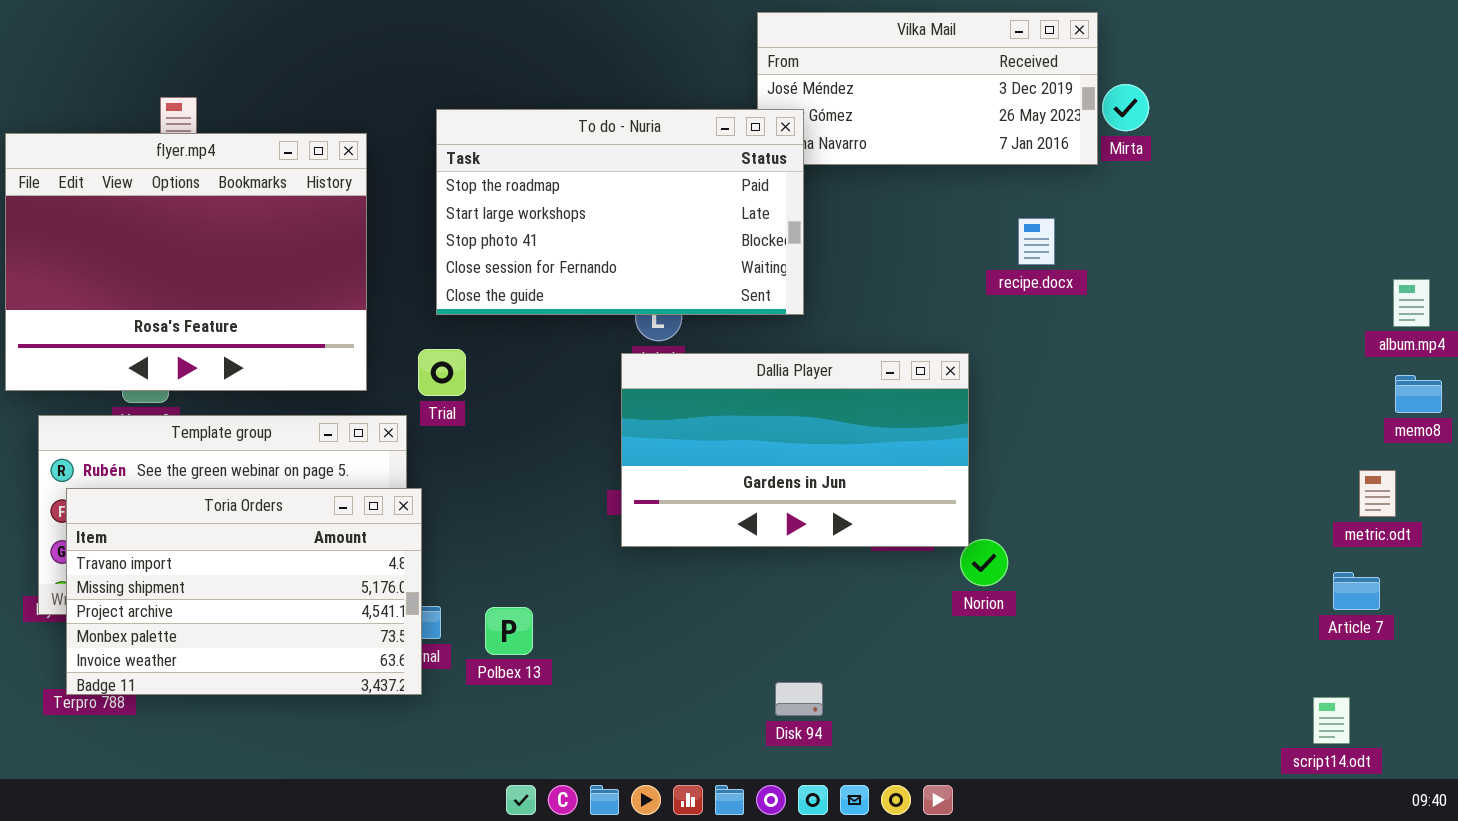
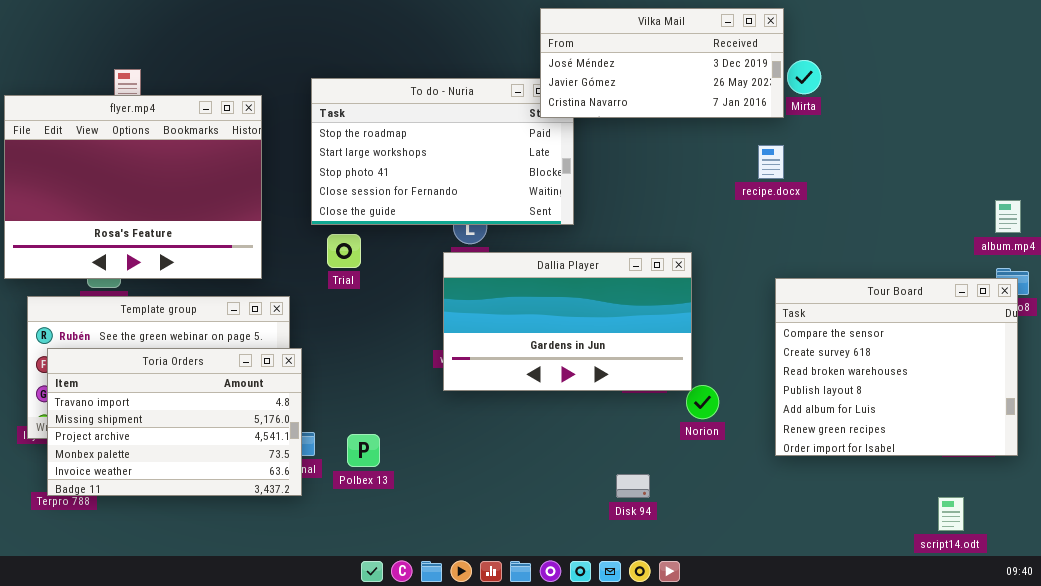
Vilka Mail: [757,12,1098,165] -> [540,8,784,118], raised
recipe.docx: [1018,218,1055,265] -> [758,145,784,179], moved
Trial: [418,349,466,396] -> [327,234,361,268], moved
Tour Board: none -> [775,278,1018,456], opened
Disk 94: [775,682,823,716] -> [616,474,650,498], moved

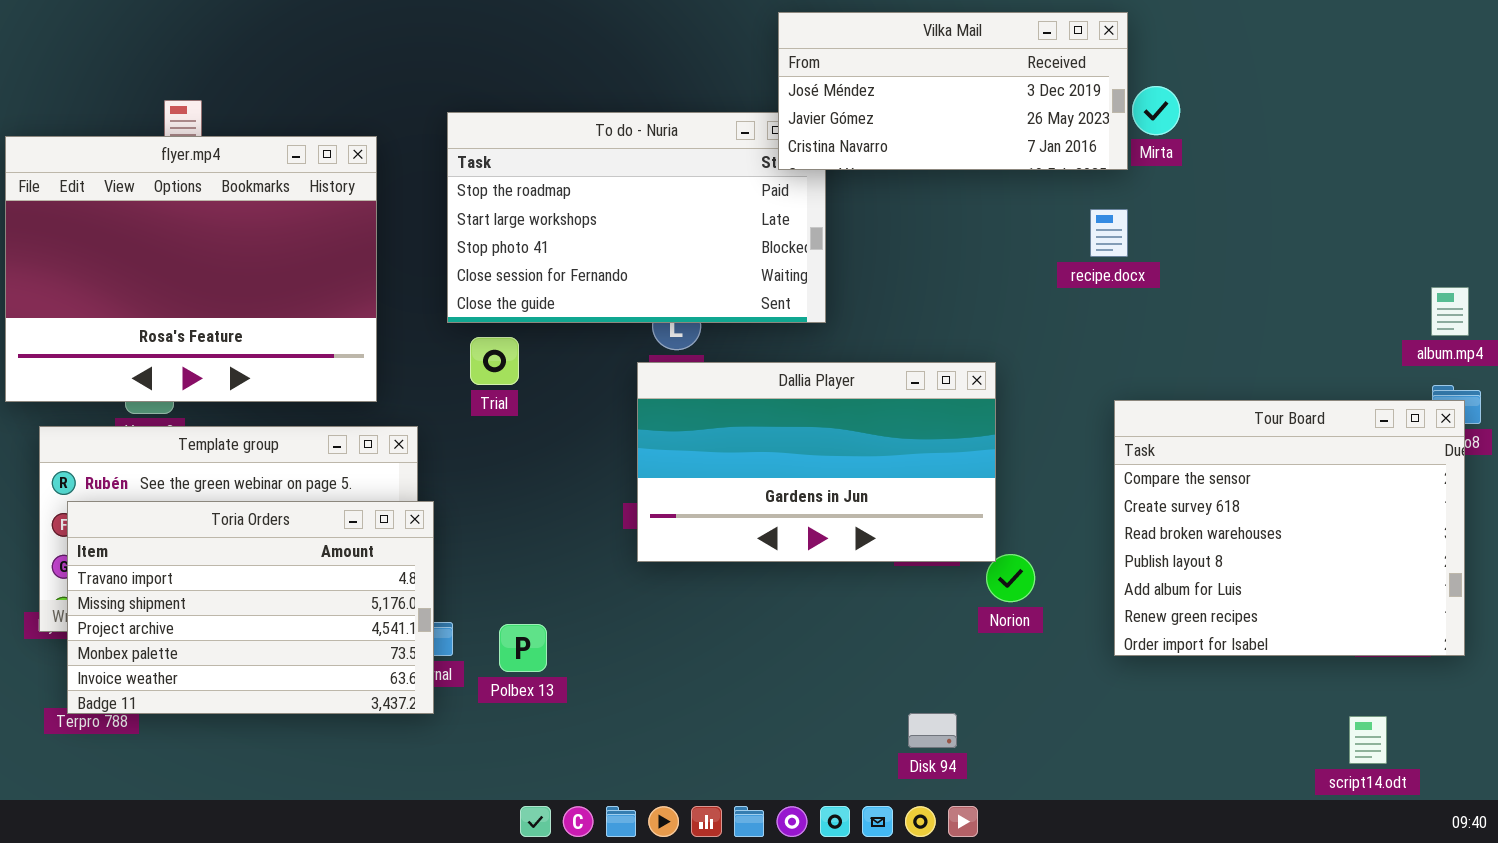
Disk 94: [616,474,650,498] -> [908,713,957,748], moved

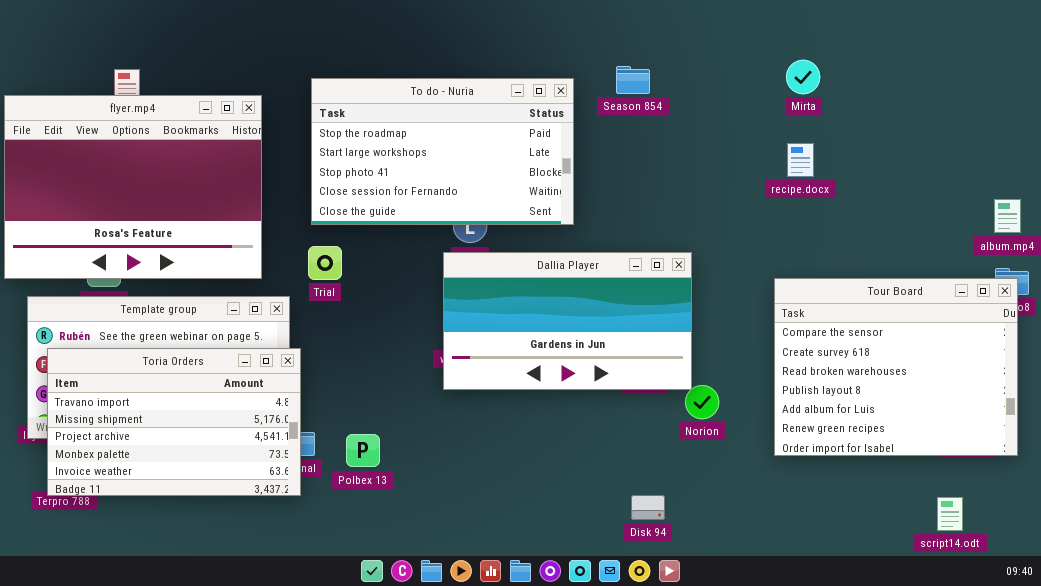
Vilka Mail: [778,12,1128,170] -> none, closed
recipe.docx: [1090,209,1128,257] -> [787,143,814,177], moved
Trial: [470,337,519,385] -> [308,246,342,280], moved

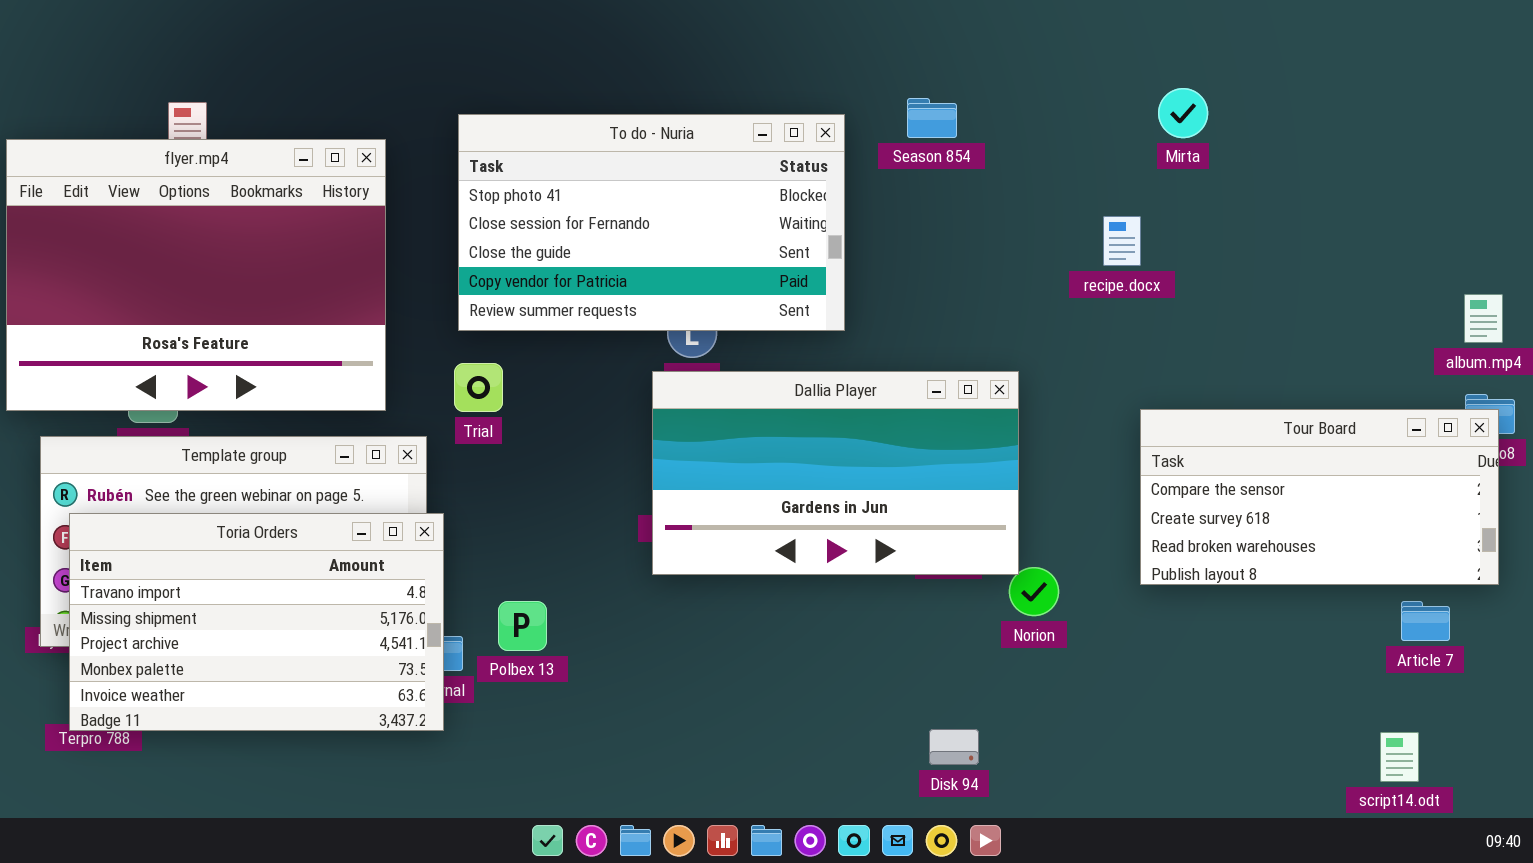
To do - Nuria: [311,78,574,225] -> [458,114,845,331], scrolled down 2 rows
recipe.docx: [787,143,814,177] -> [1103,216,1141,266], moved
Tour Board: [774,278,1018,456] -> [1140,409,1499,585], resized
Polbex 13: [346,434,380,467] -> [498,601,547,651], moved

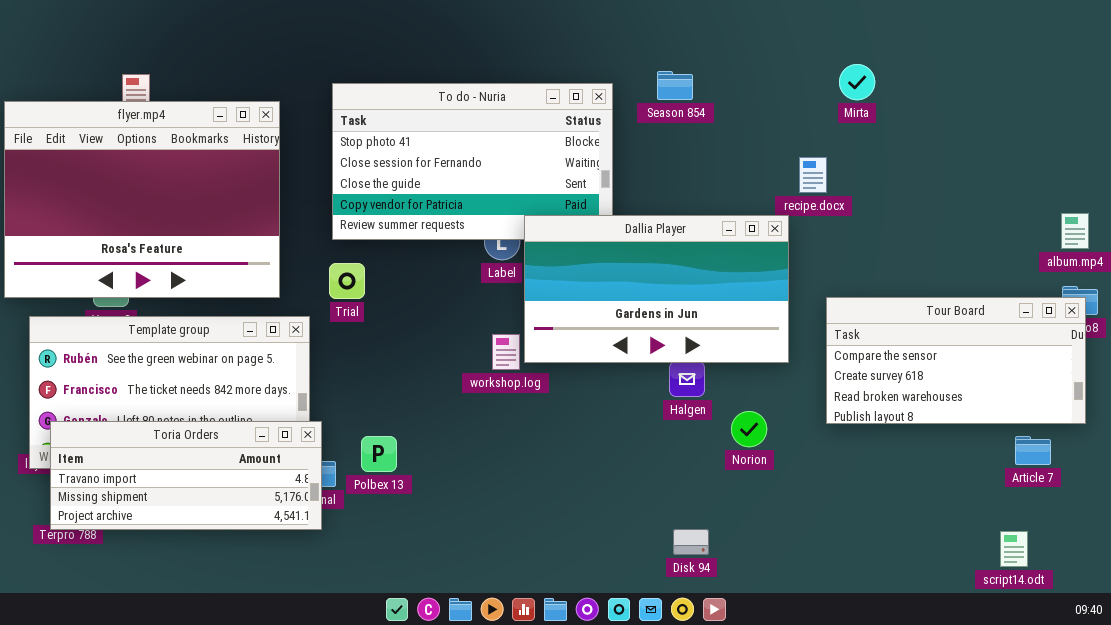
Dallia Player: [652,371,1019,575] -> [524,215,789,363], moved
Toria Orders: [69,513,444,731] -> [50,421,322,530], resized

